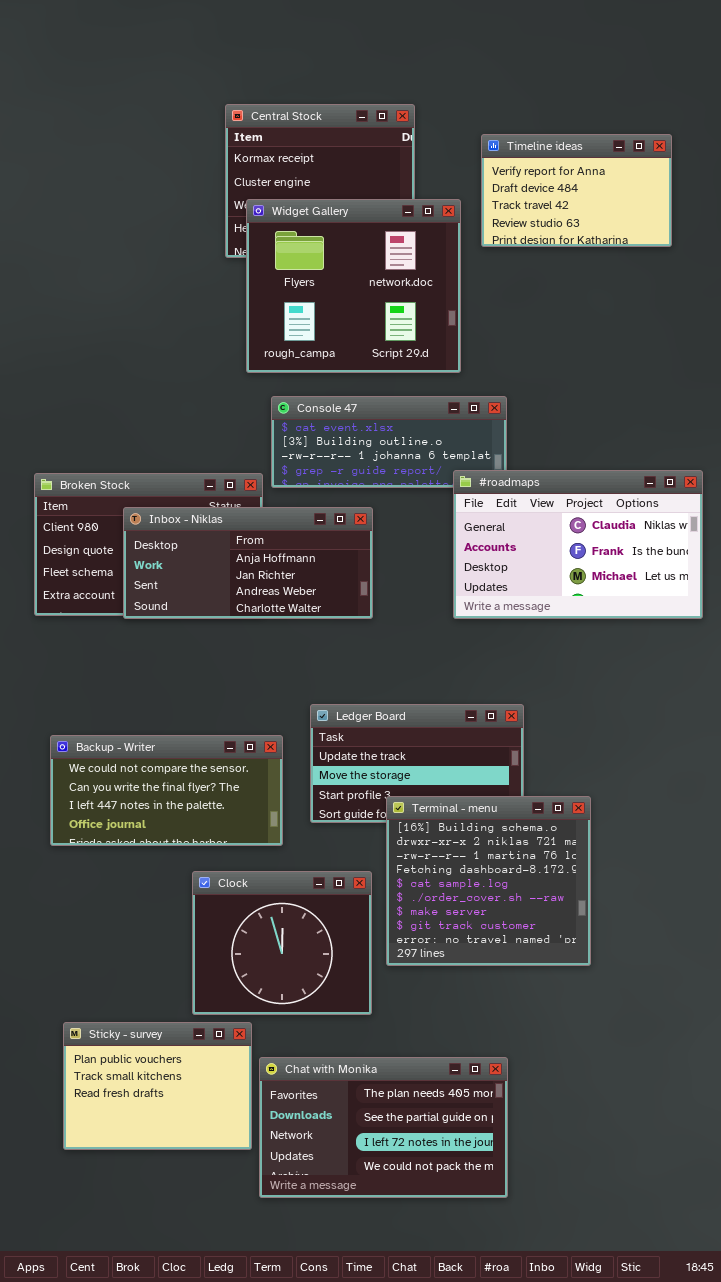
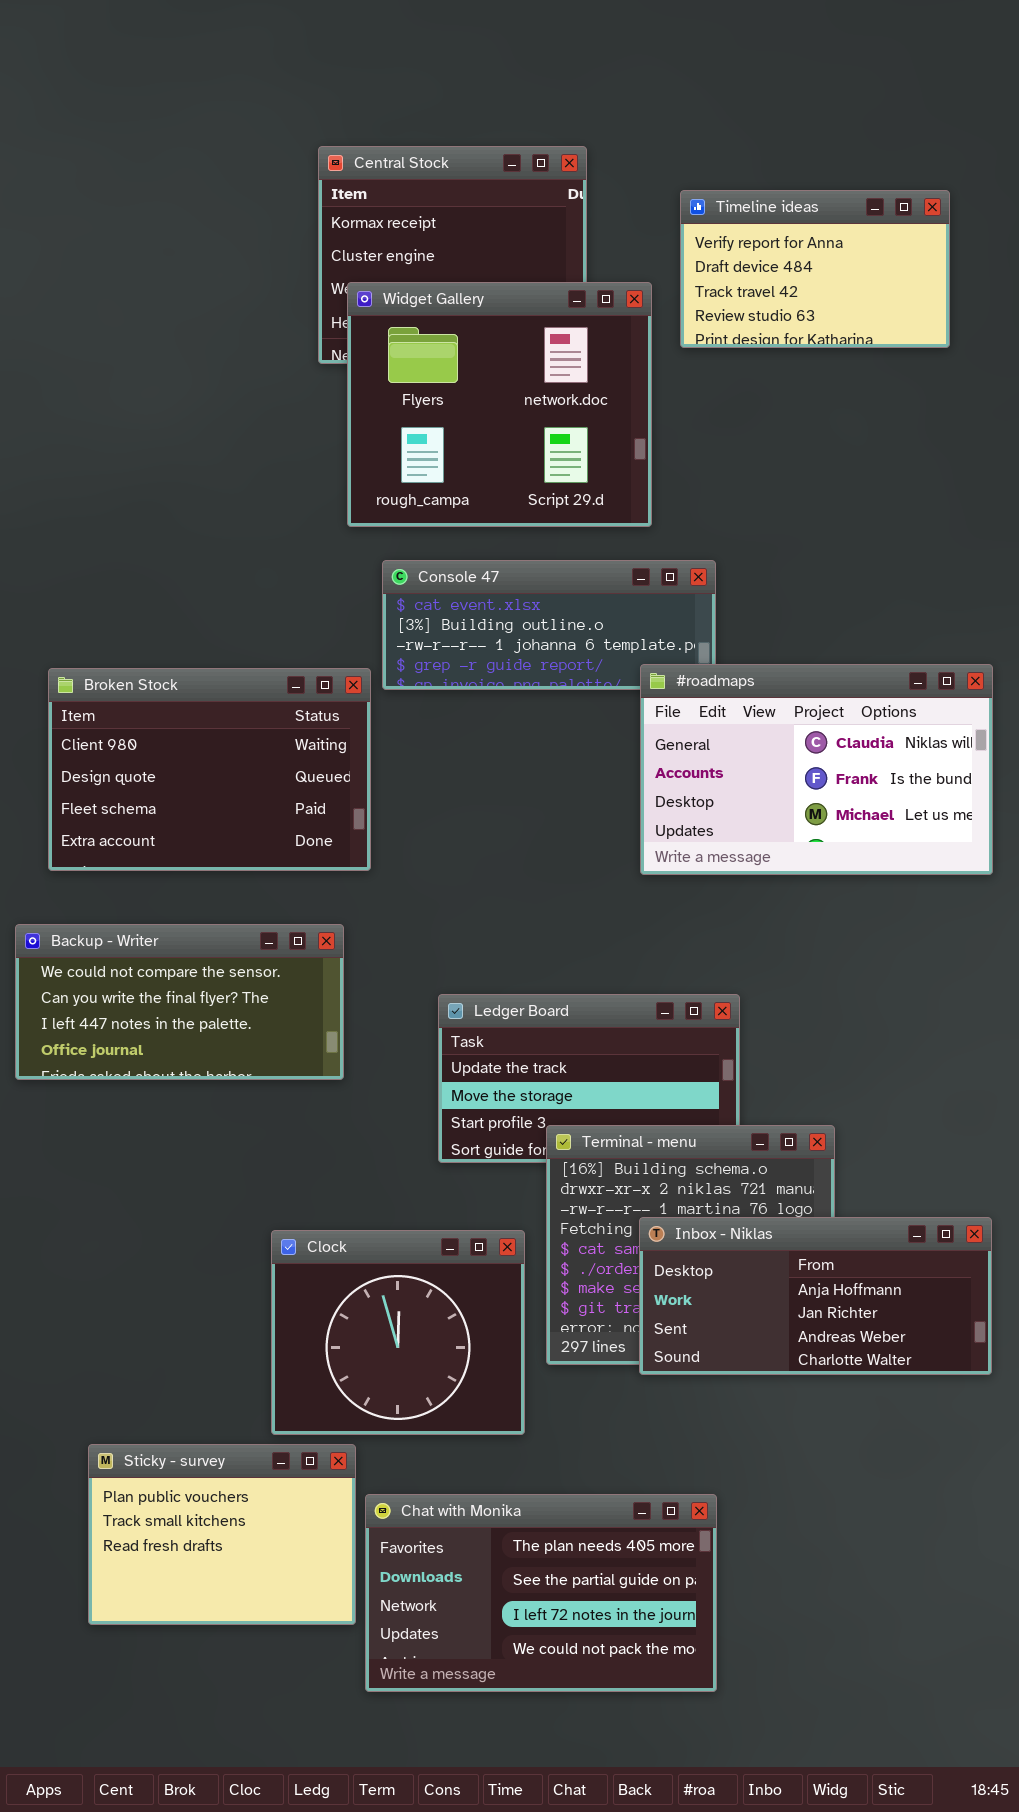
Inbox - Niklas: [123,507,373,619] -> [639,1217,992,1375], moved
Backup - Writer: [50,735,283,846] -> [15,924,344,1080], moved

